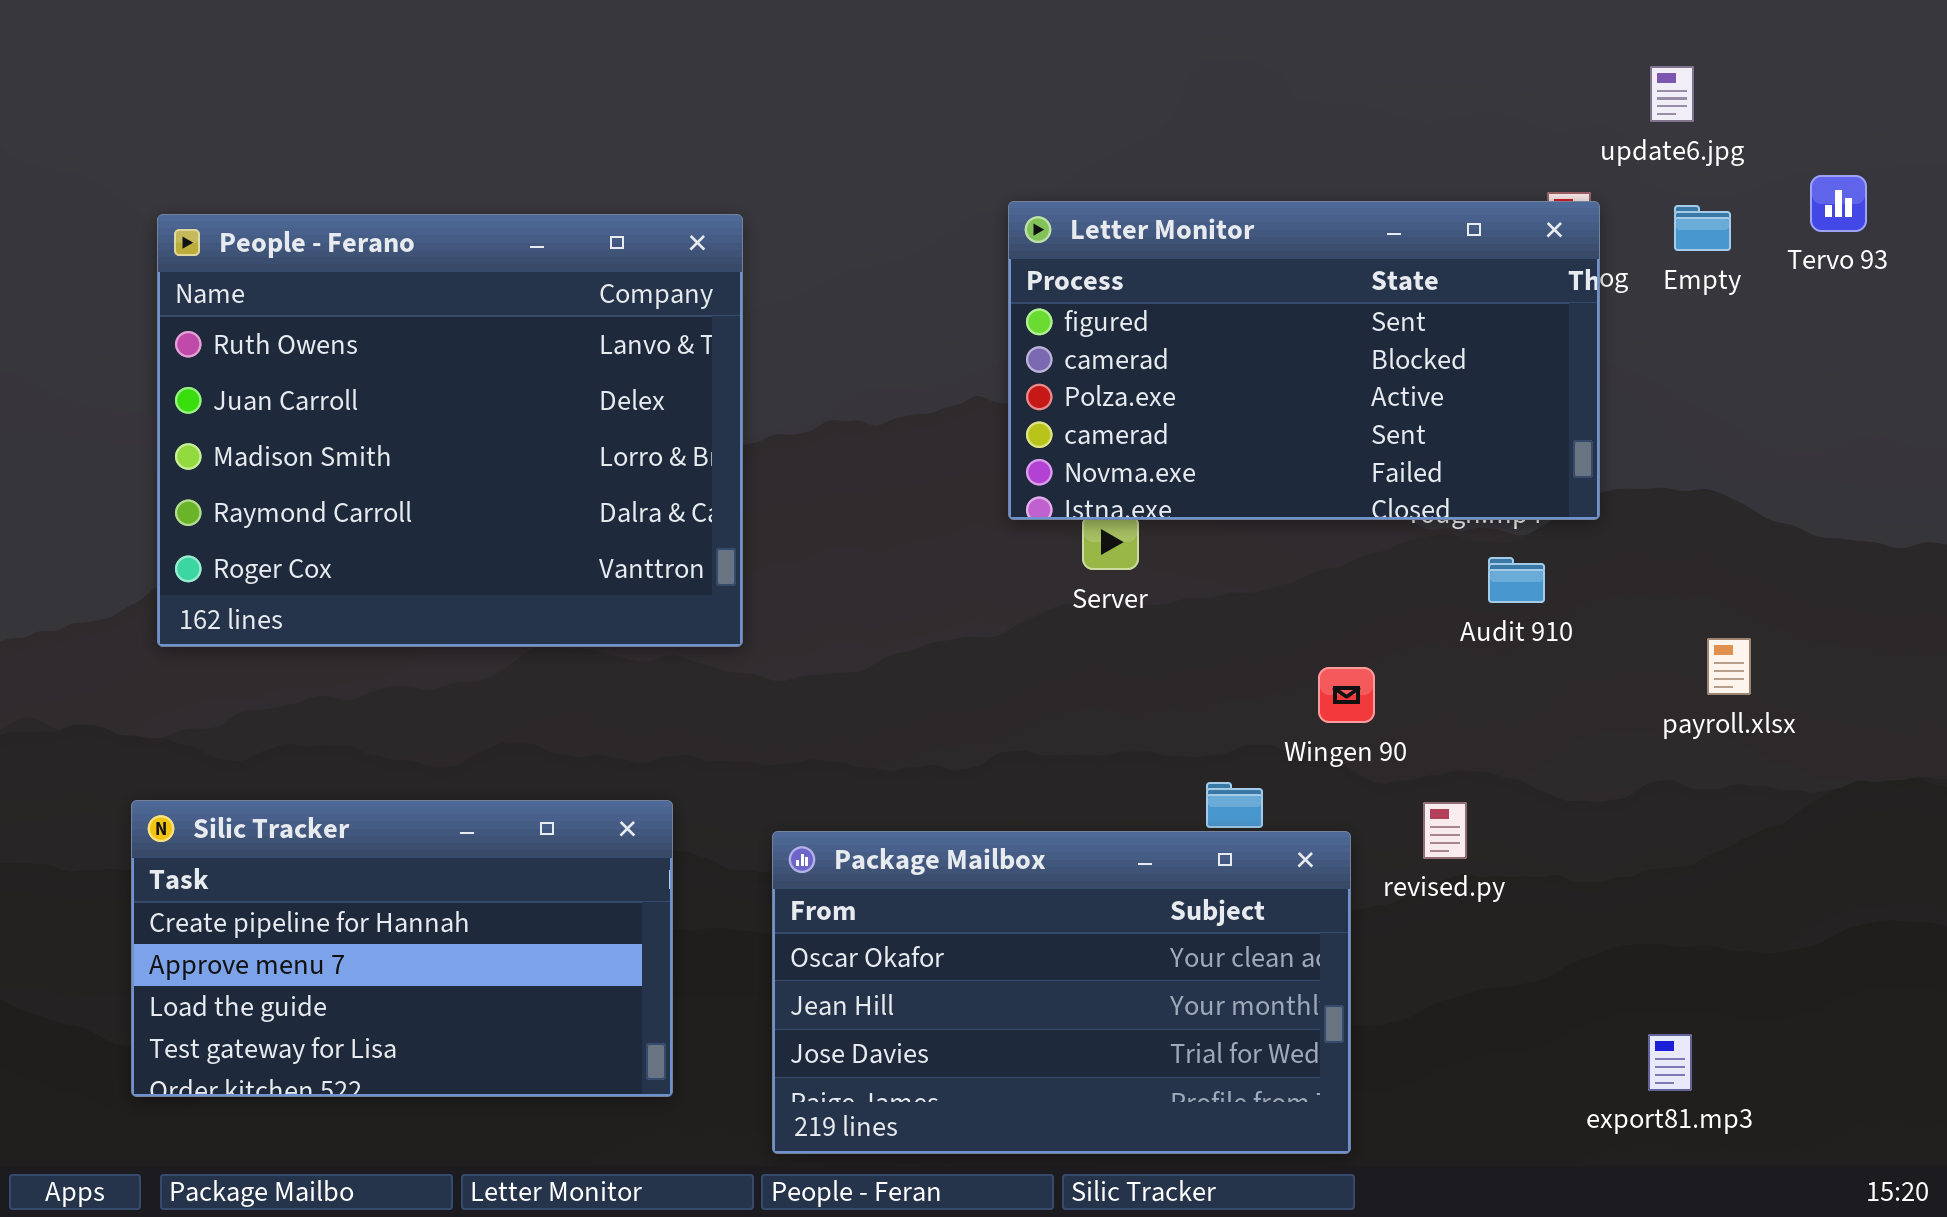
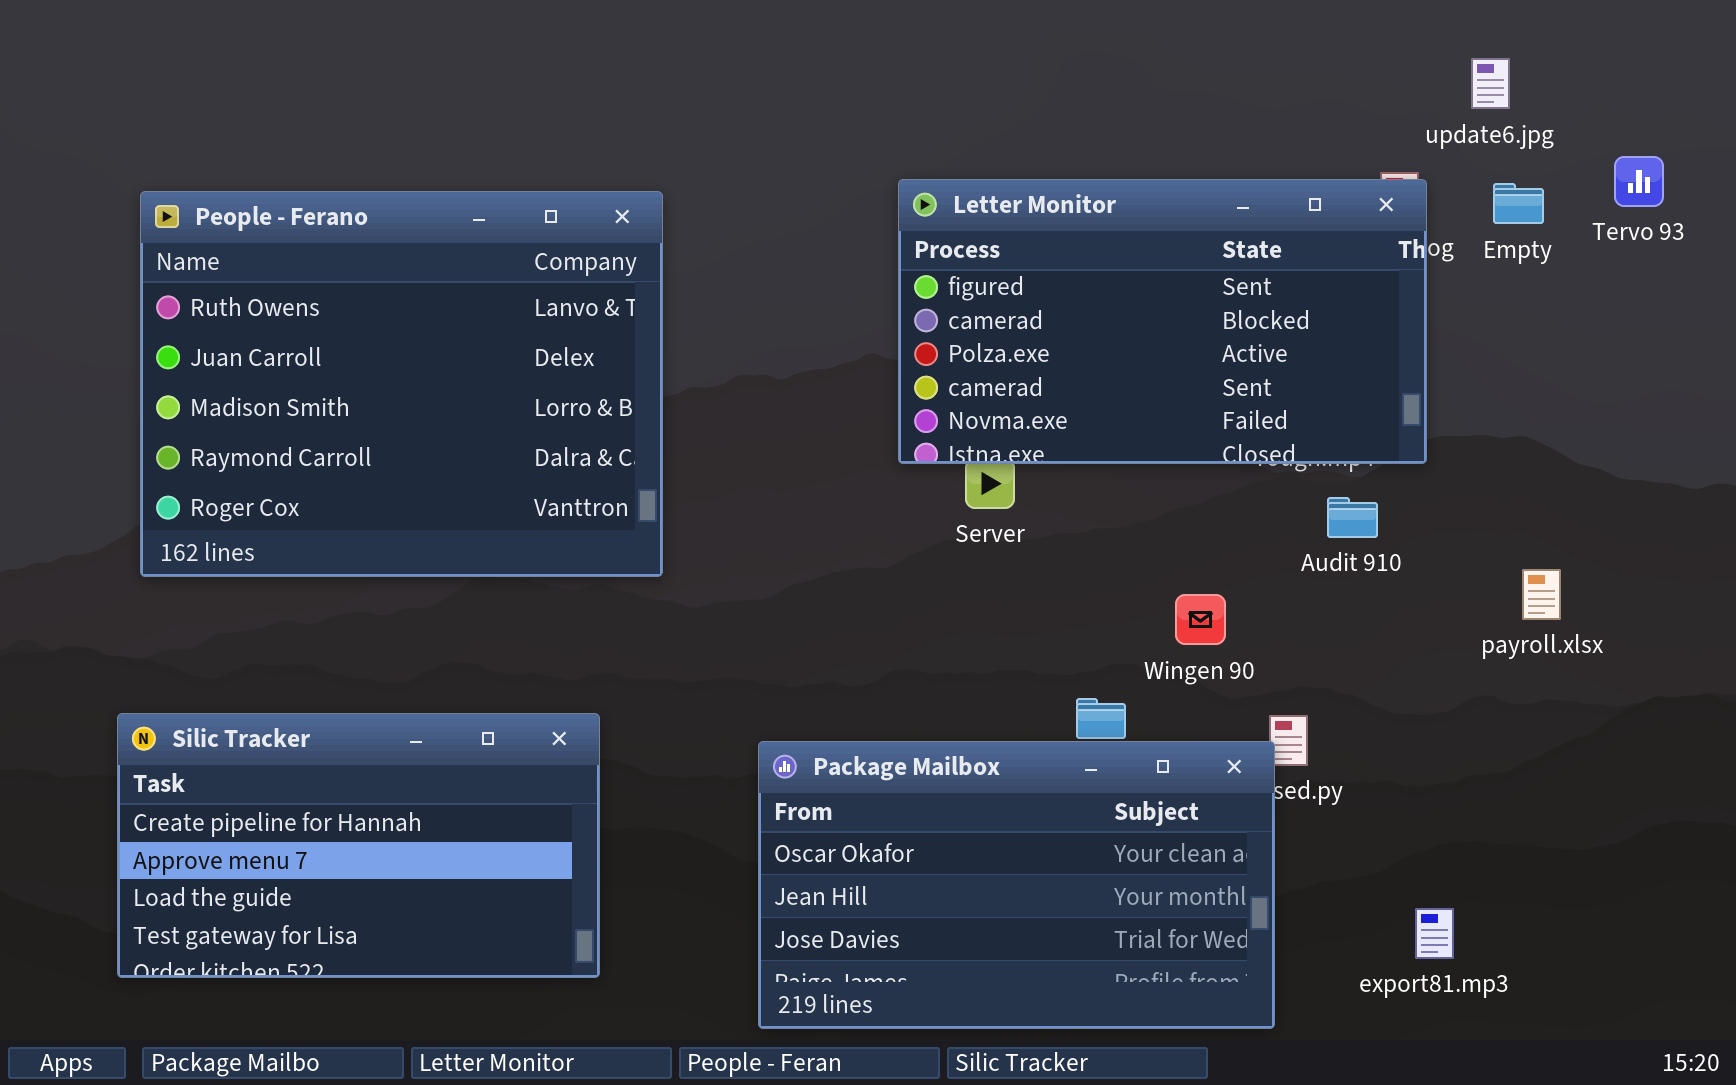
Package Mailbox: [772,831,1351,1154] -> [758,741,1275,1029], moved
export81.mp3: [1648,1034,1692,1091] -> [1415,908,1454,959], moved

